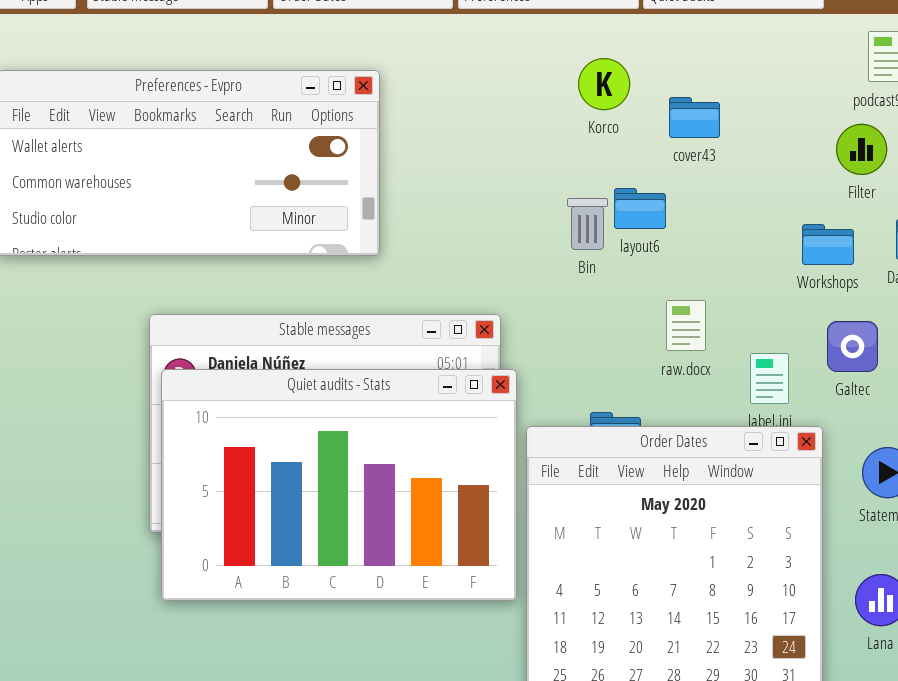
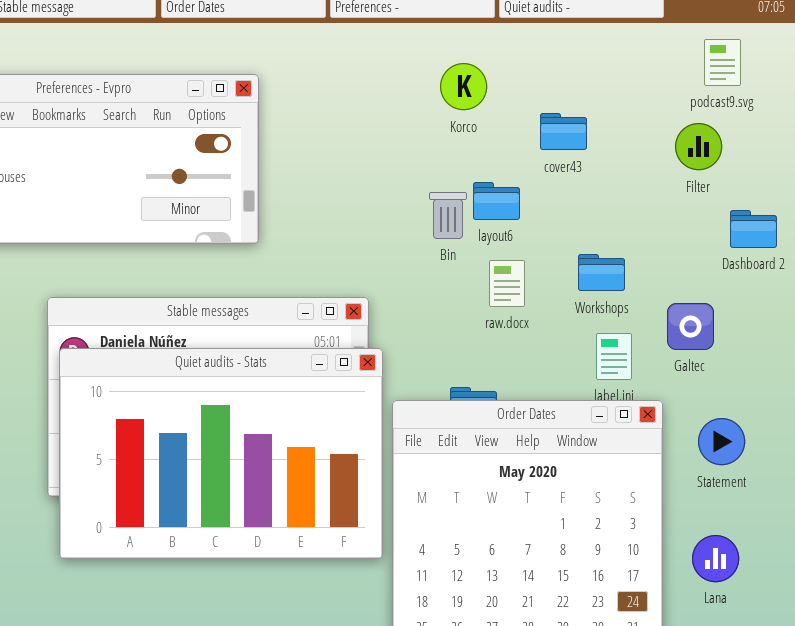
cover43: [669,97,720,138] -> [540,113,587,150], moved
Workshops: [802,224,854,265] -> [578,254,625,291], moved
raw.docx: [666,300,706,351] -> [489,260,525,307], moved

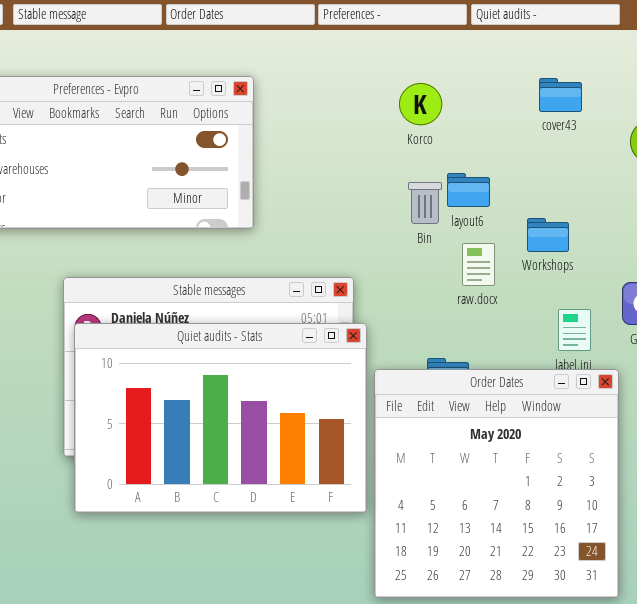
Korco: [440,63,487,110] -> [399,83,442,125], moved
cover43: [540,113,587,150] -> [539,78,582,112], moved
Workshops: [578,254,625,291] -> [527,218,569,252], moved

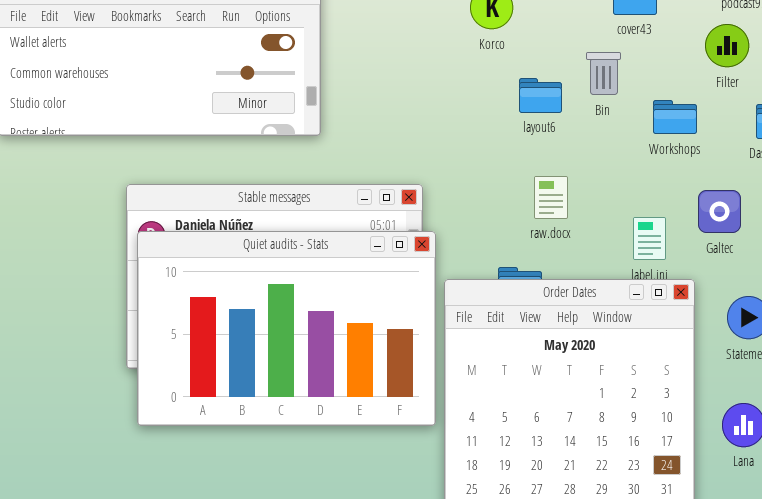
Bin: [408,182,442,224] -> [586,52,621,95], moved
Workshops: [527,218,569,252] -> [653,100,697,134], moved
raw.docx: [462,243,495,286] -> [534,176,568,219], moved

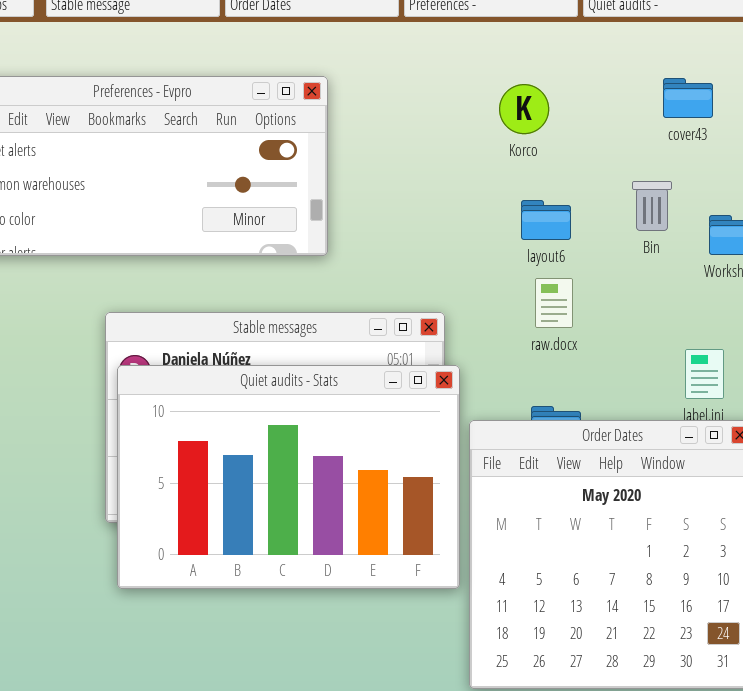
Bin: [586,52,621,95] -> [632,181,672,231], moved
layout6: [519,78,562,113] -> [521,200,571,240], moved
raw.docx: [534,176,568,219] -> [535,278,573,328], moved

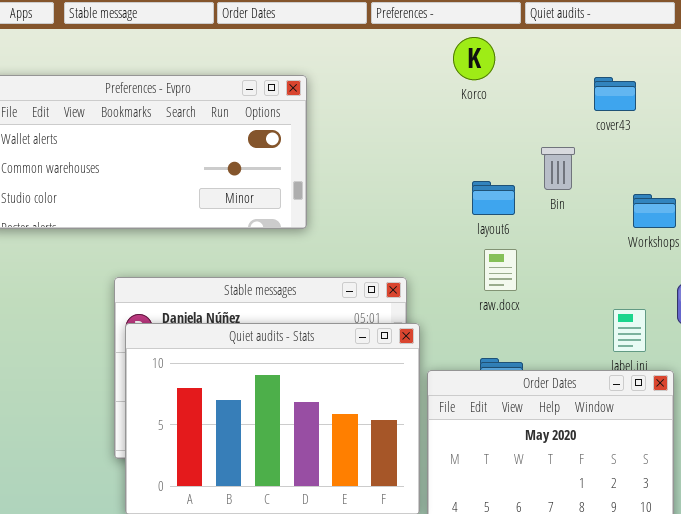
Korco: [499,84,549,134] -> [453,37,495,80], moved
Bin: [632,181,672,231] -> [541,147,575,190], moved

